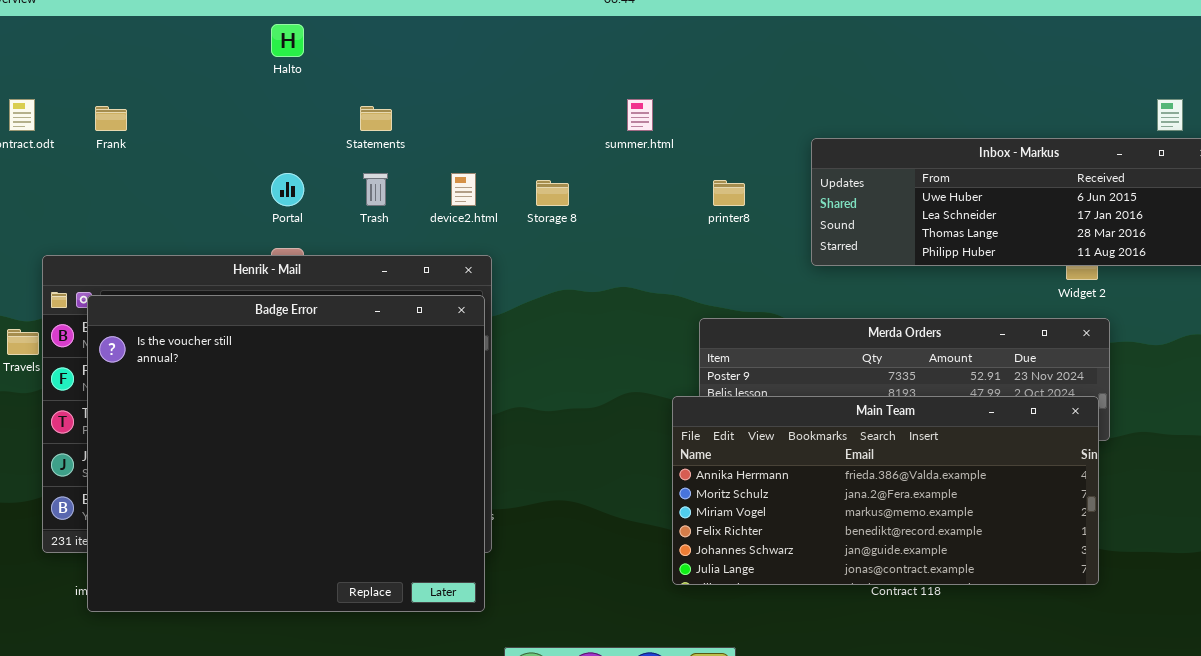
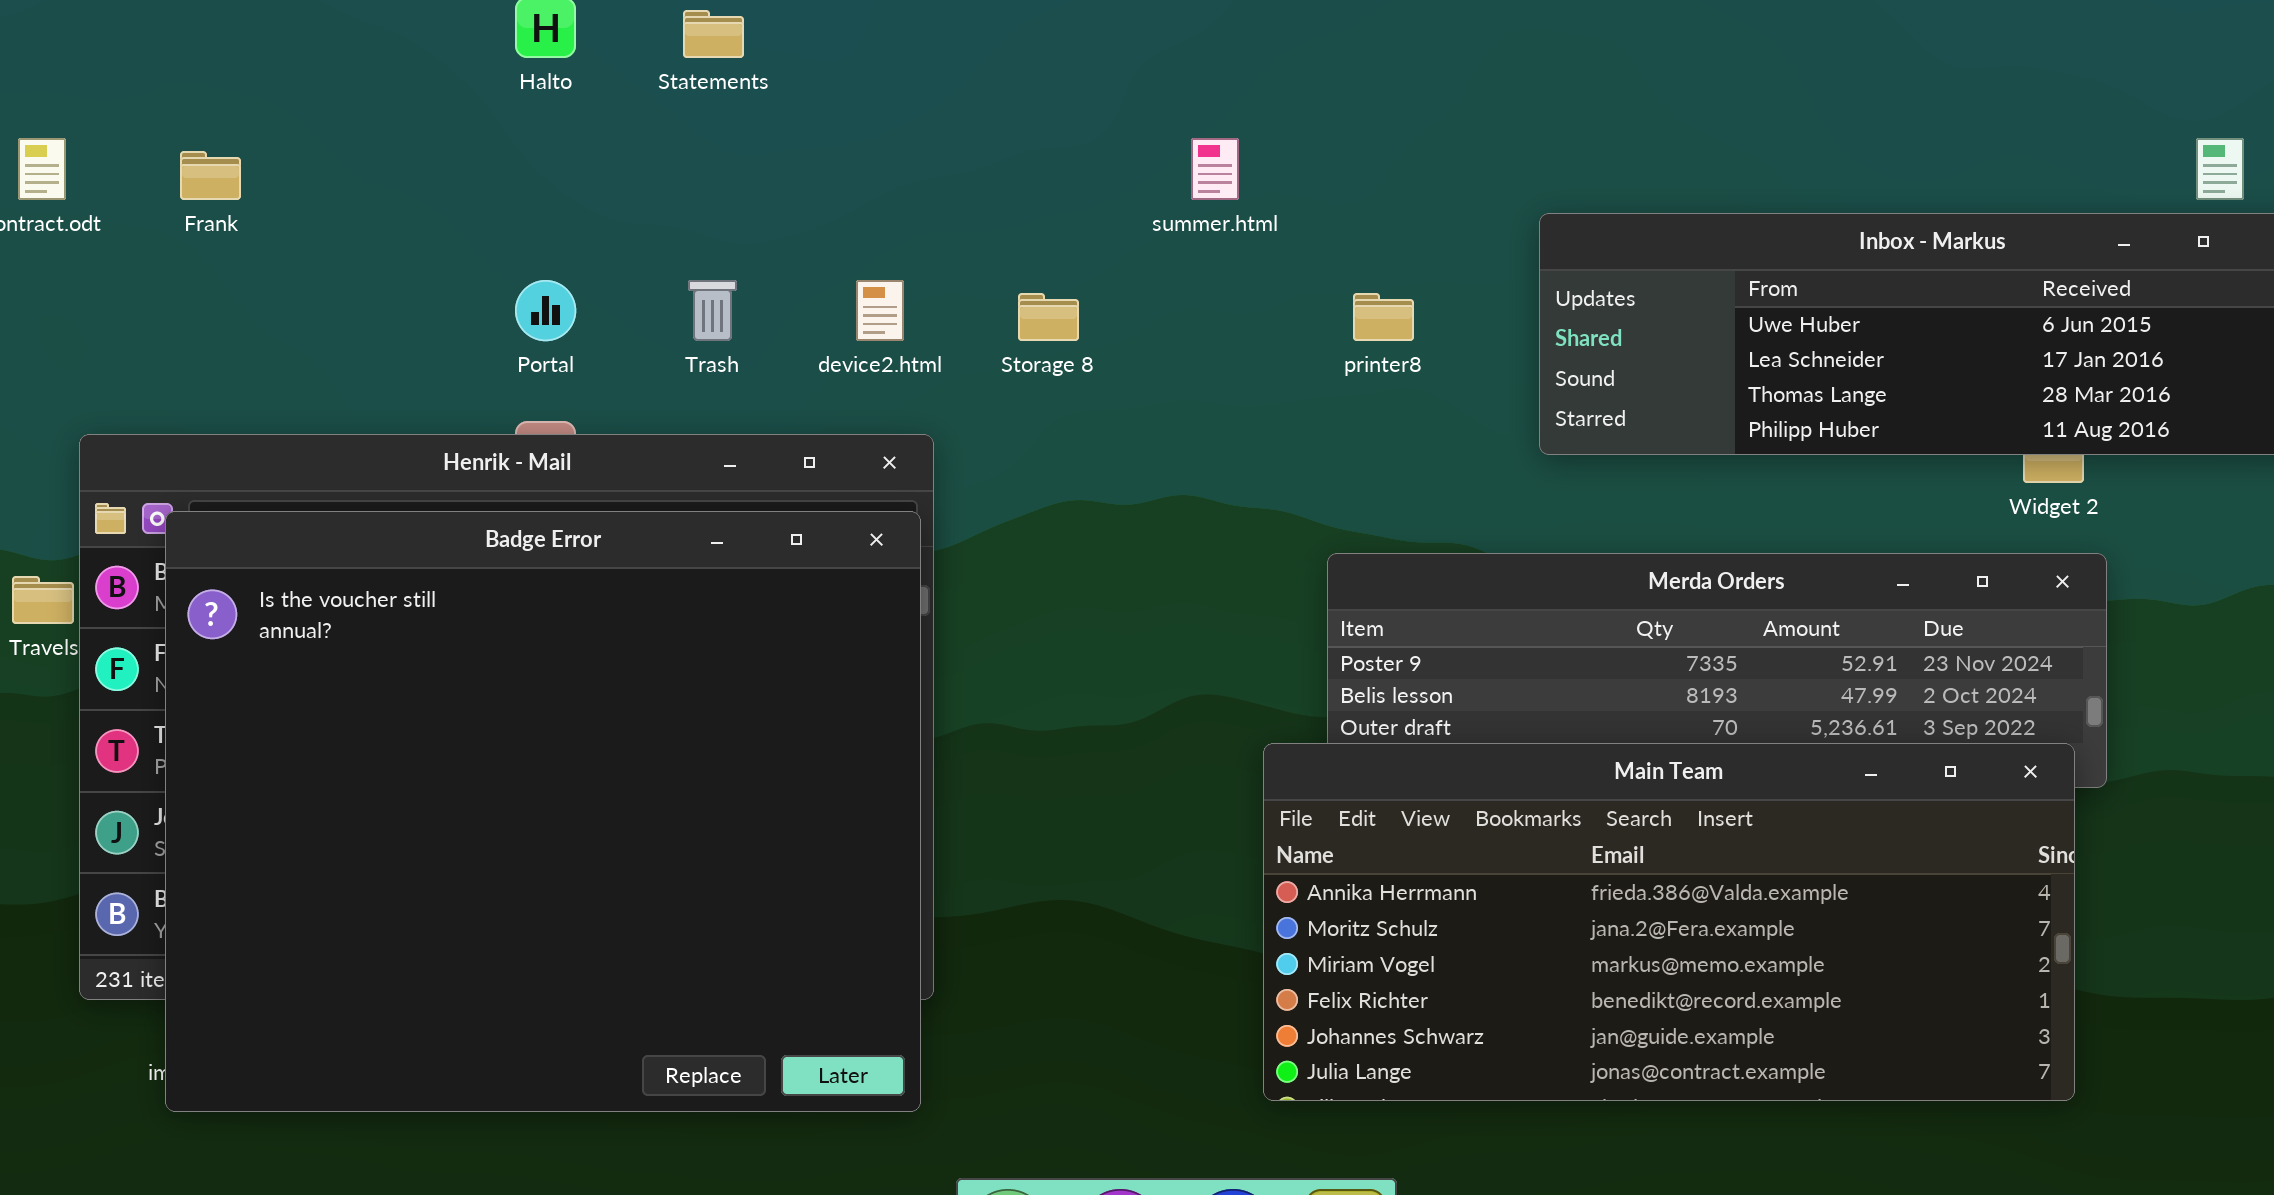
Statements: [360,106,392,131] -> [683,10,744,58], moved
Main Team: [672,396,1099,585] -> [1263,743,2075,1101], moved

